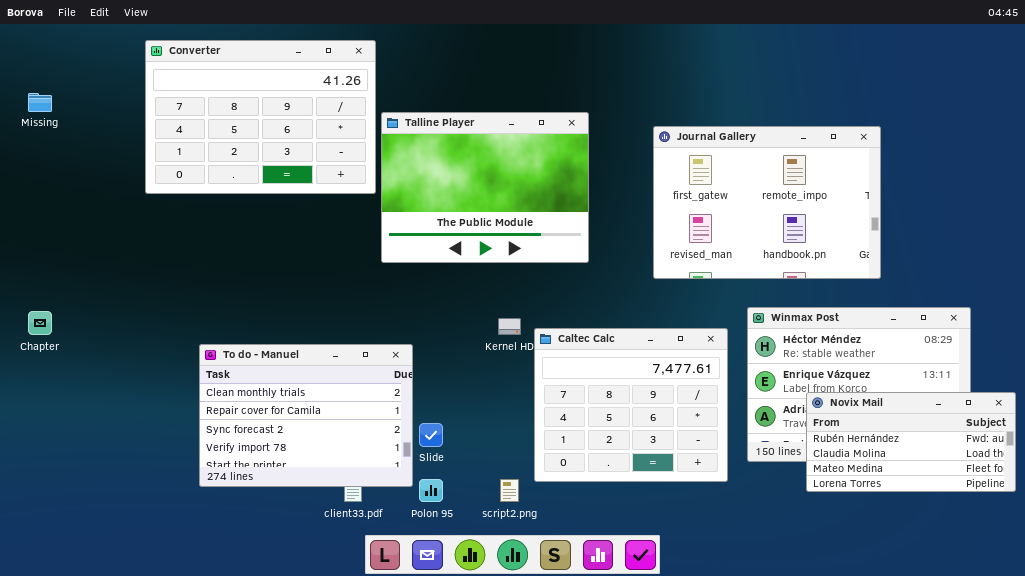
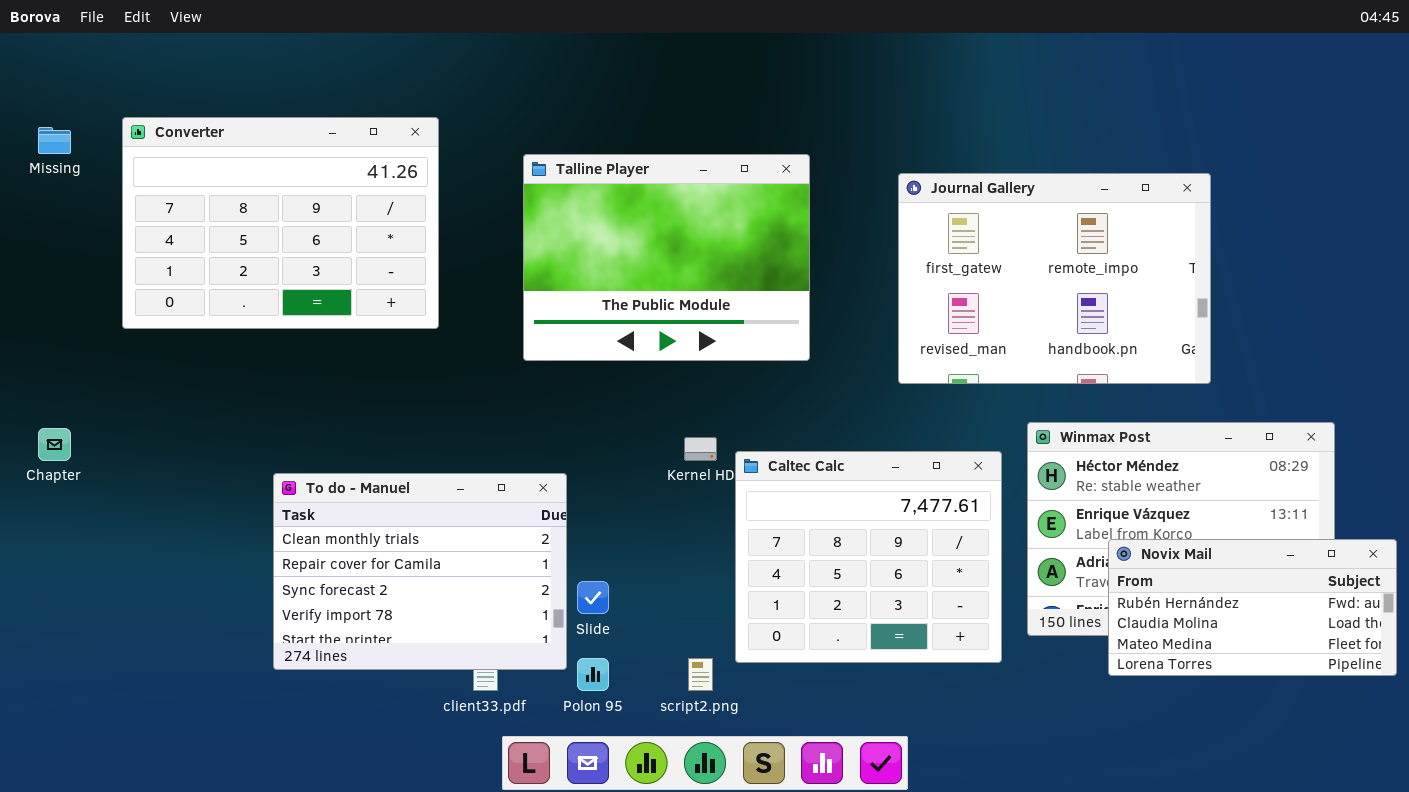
Converter: [145,40,376,194] -> [122,117,439,329], moved

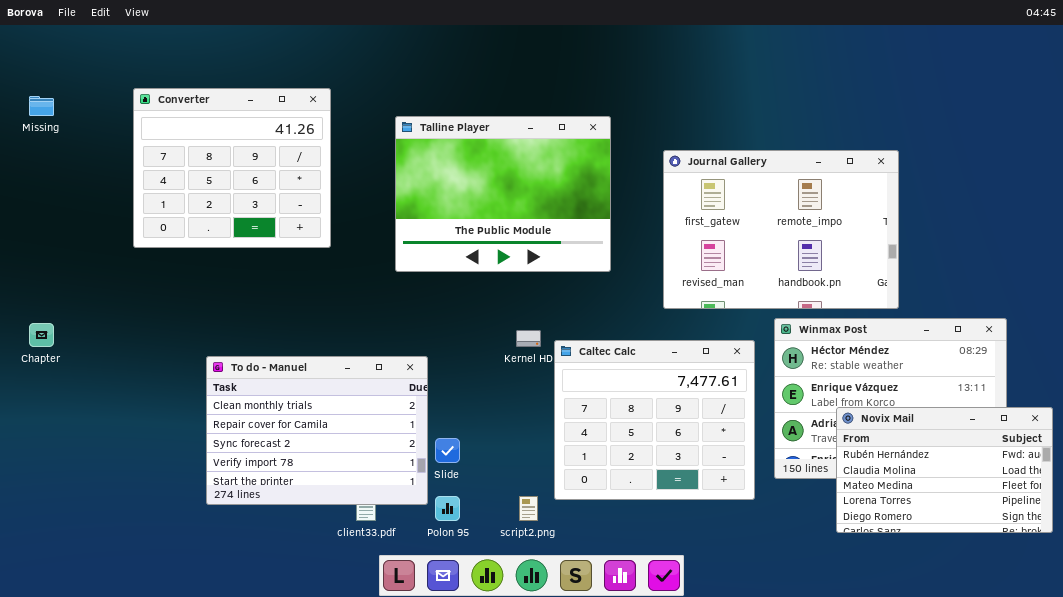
Converter: [122,117,439,329] -> [133,88,331,248], resized
Journal Gallery: [898,173,1211,384] -> [663,150,899,309], moved
Novix Mail: [1108,539,1397,676] -> [836,407,1053,533], resized

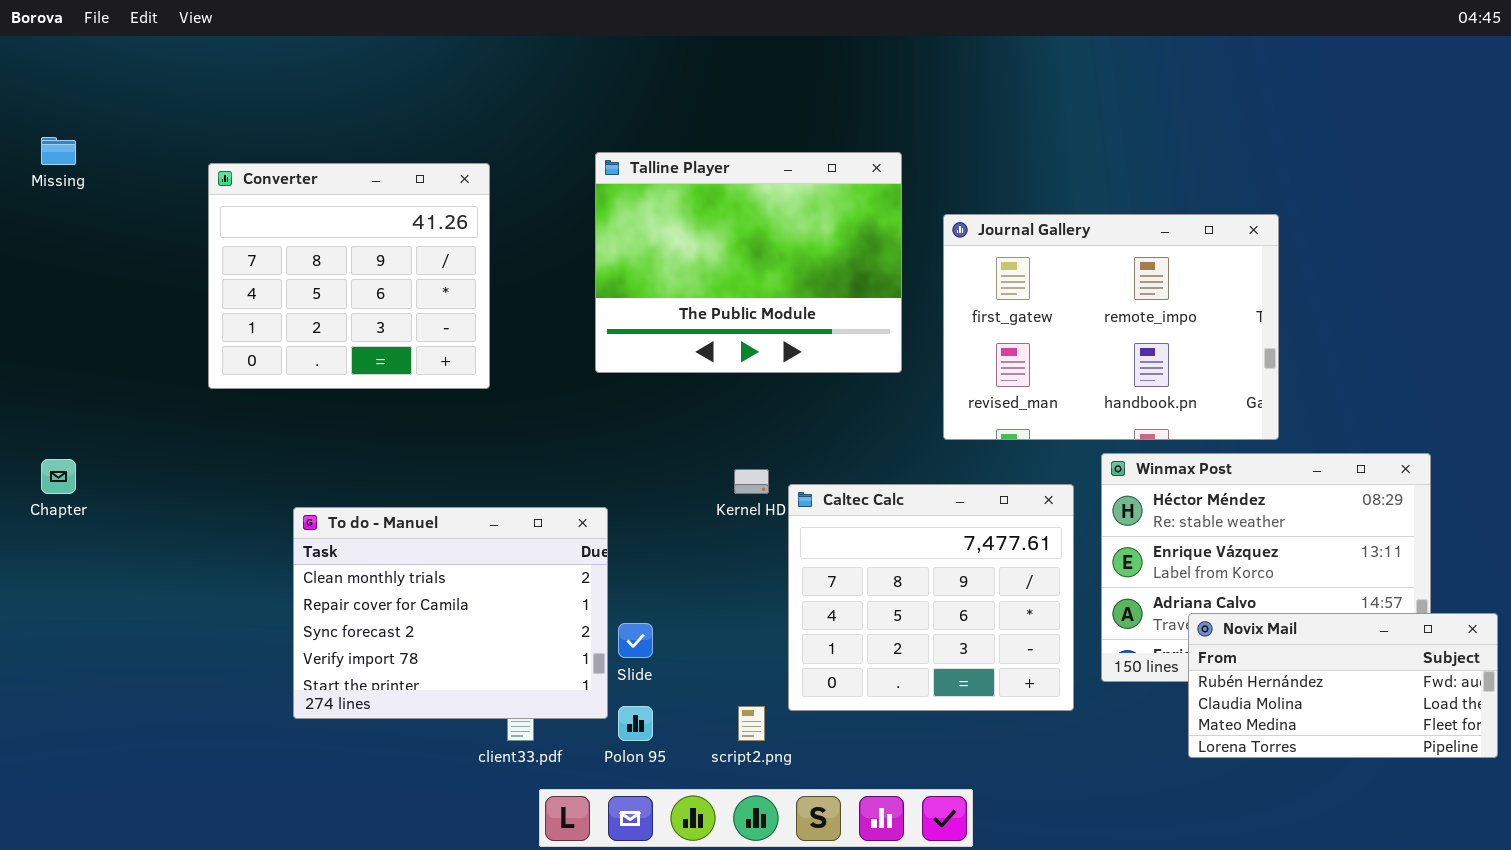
Converter: [133,88,331,248] -> [208,163,490,389], moved
Talline Player: [395,116,611,272] -> [595,152,902,373], moved
Novix Mail: [836,407,1053,533] -> [1188,613,1498,758], resized

